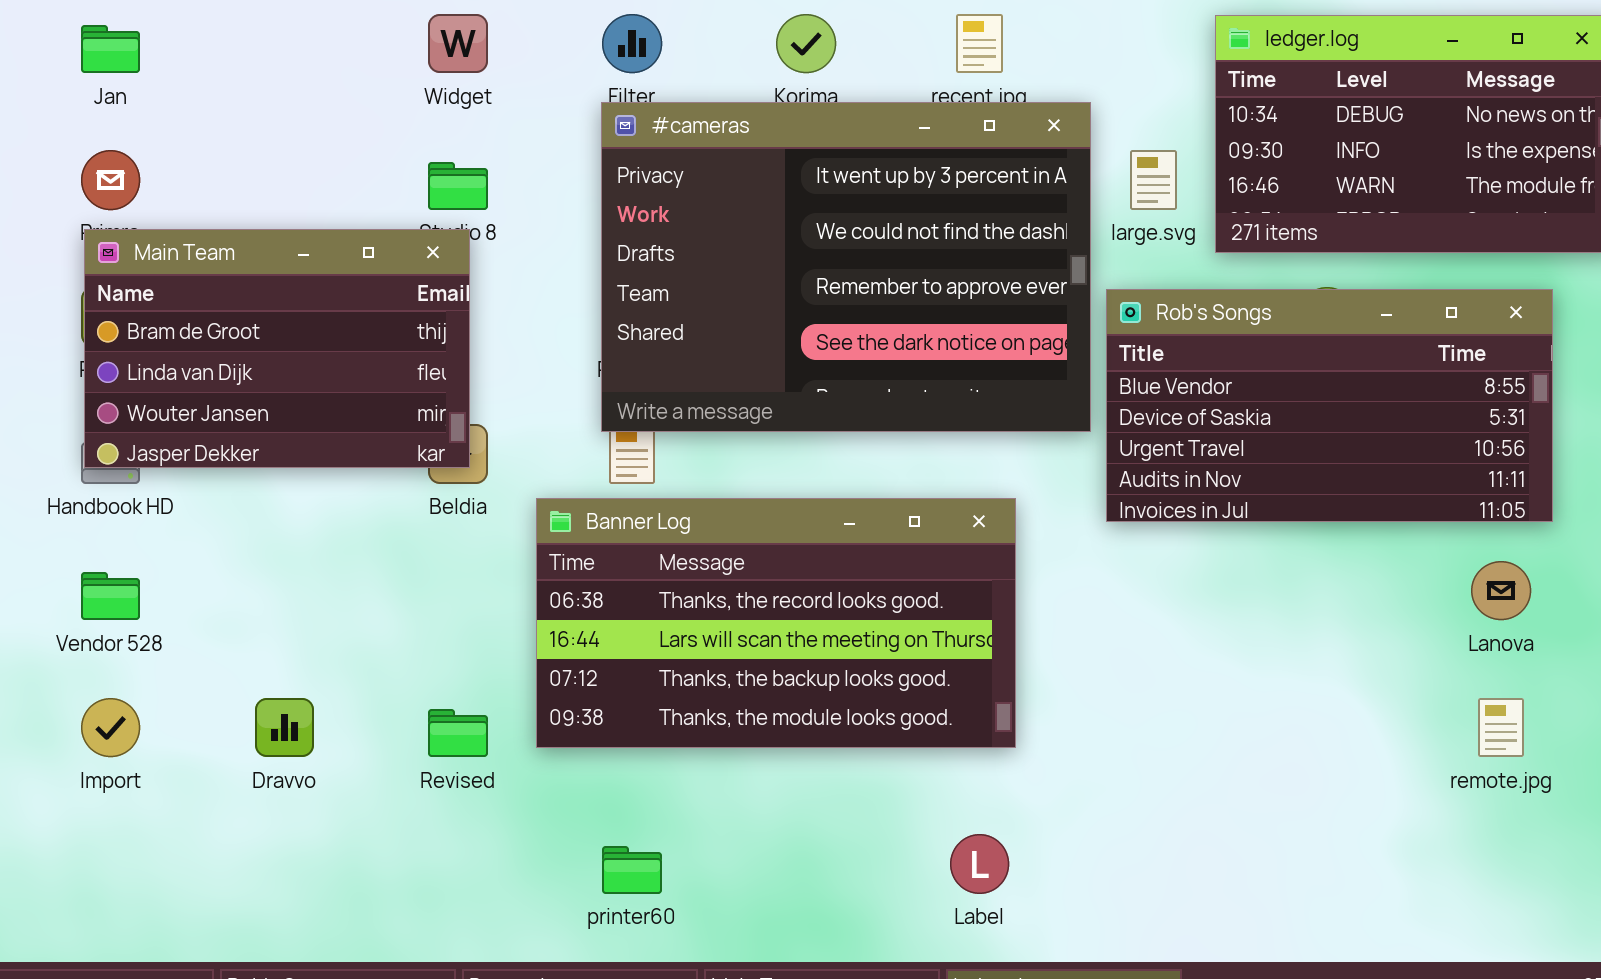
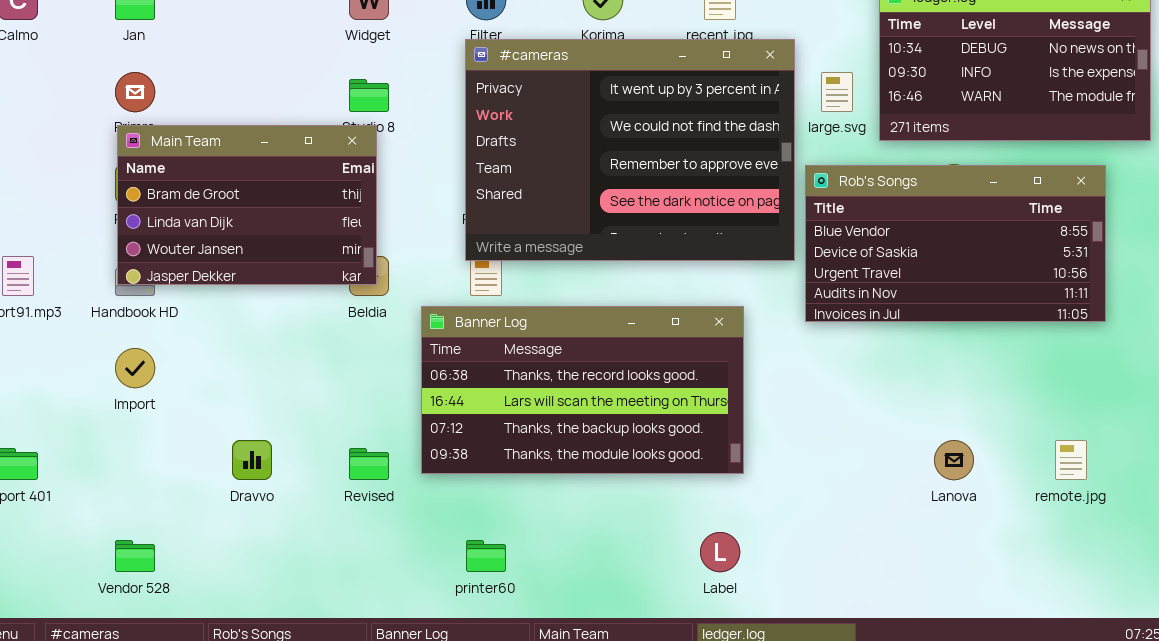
Lanova: [1471,561,1531,620] -> [934,440,974,480], moved
Vendor 528: [81,572,140,620] -> [115,540,155,572], moved
Import: [81,698,140,757] -> [115,348,155,388], moved

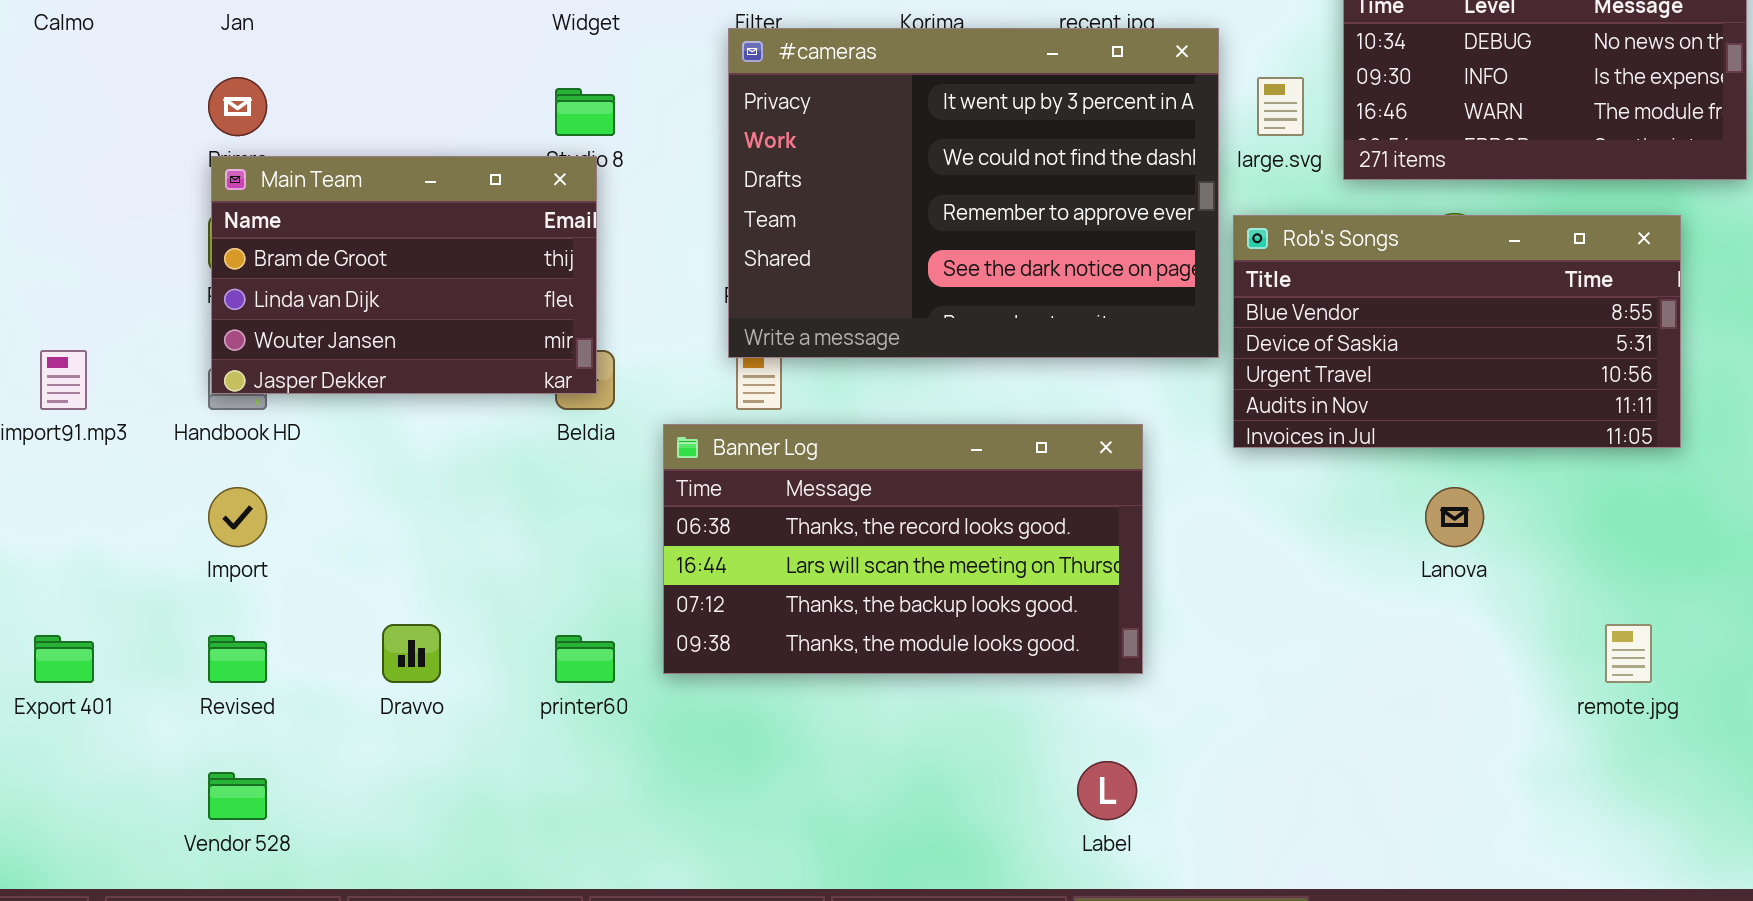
Lanova: [934,440,974,480] -> [1425,487,1484,547], moved
Revised: [349,448,389,480] -> [208,635,267,683], moved
printer60: [466,540,506,572] -> [555,635,615,683], moved

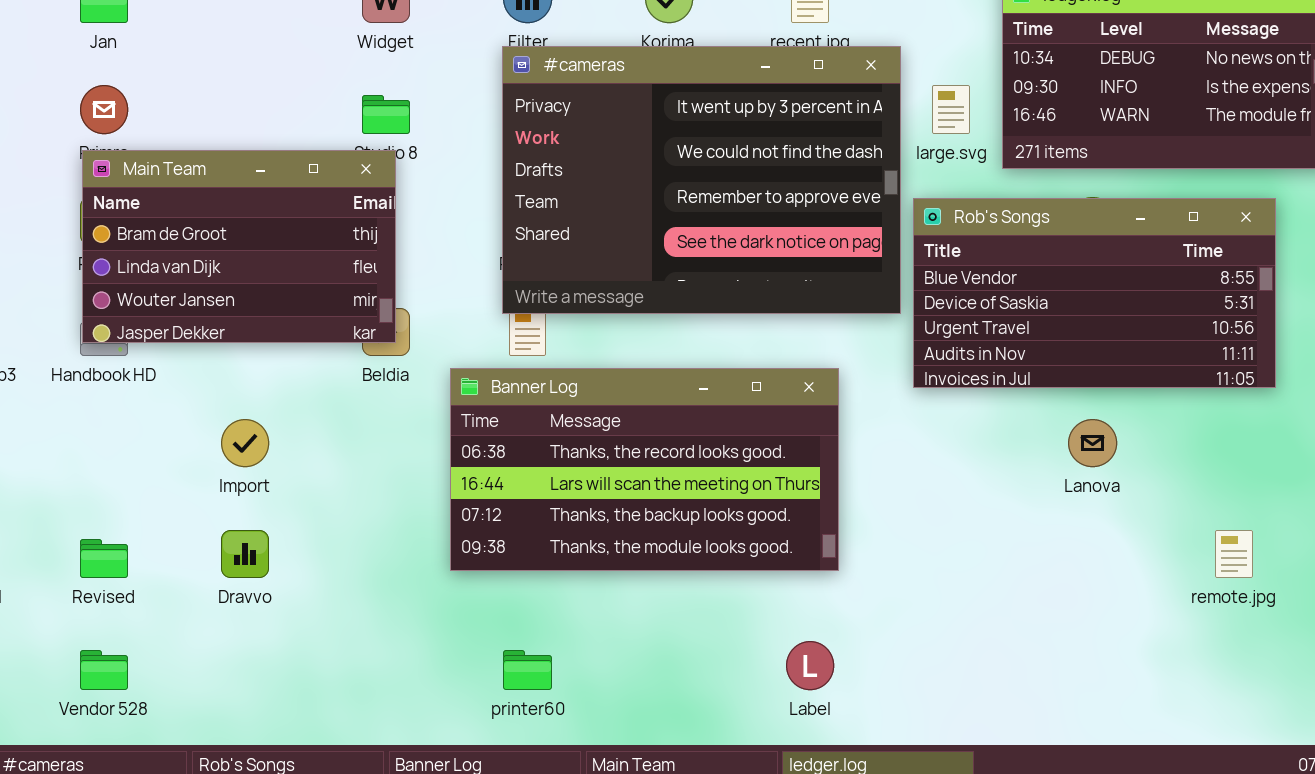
Import: [208,487,267,547] -> [221,419,269,467], moved
printer60: [555,635,615,683] -> [503,650,552,690], moved

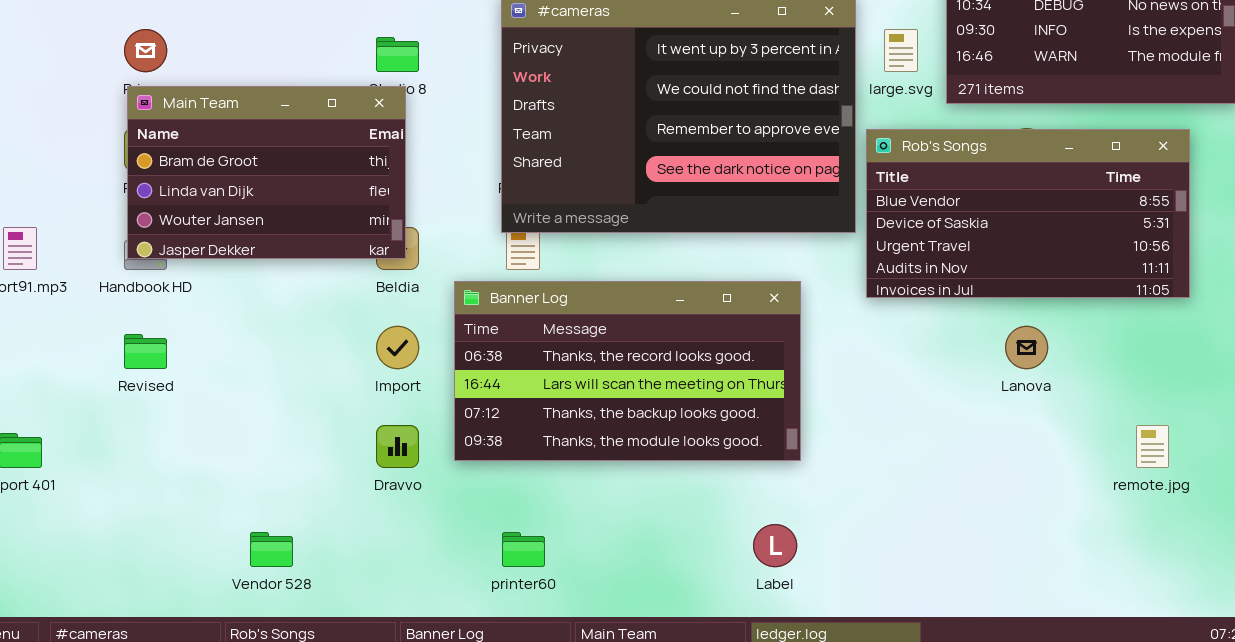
Import: [221,419,269,467] -> [376,326,419,369], moved
Dravvo: [221,530,269,578] -> [376,425,419,468], moved
Revised: [80,539,128,578] -> [124,334,167,369], moved
Vendor 528: [80,650,128,690] -> [250,532,293,567], moved

